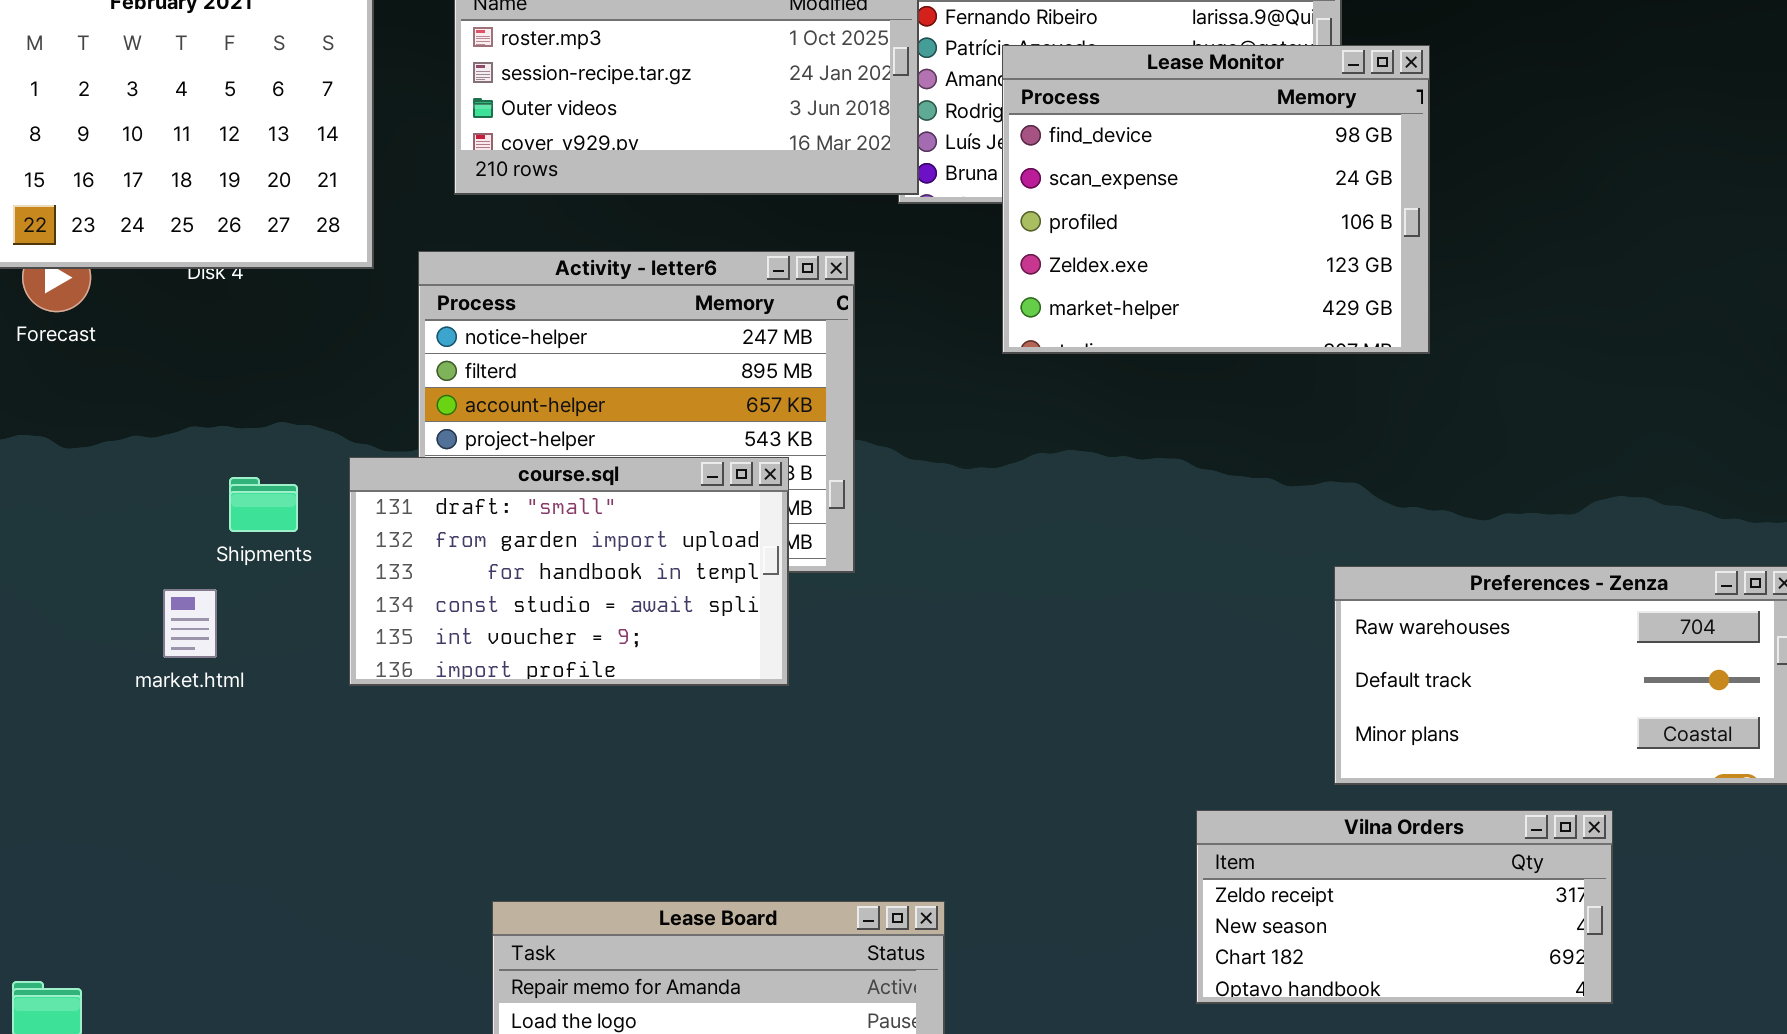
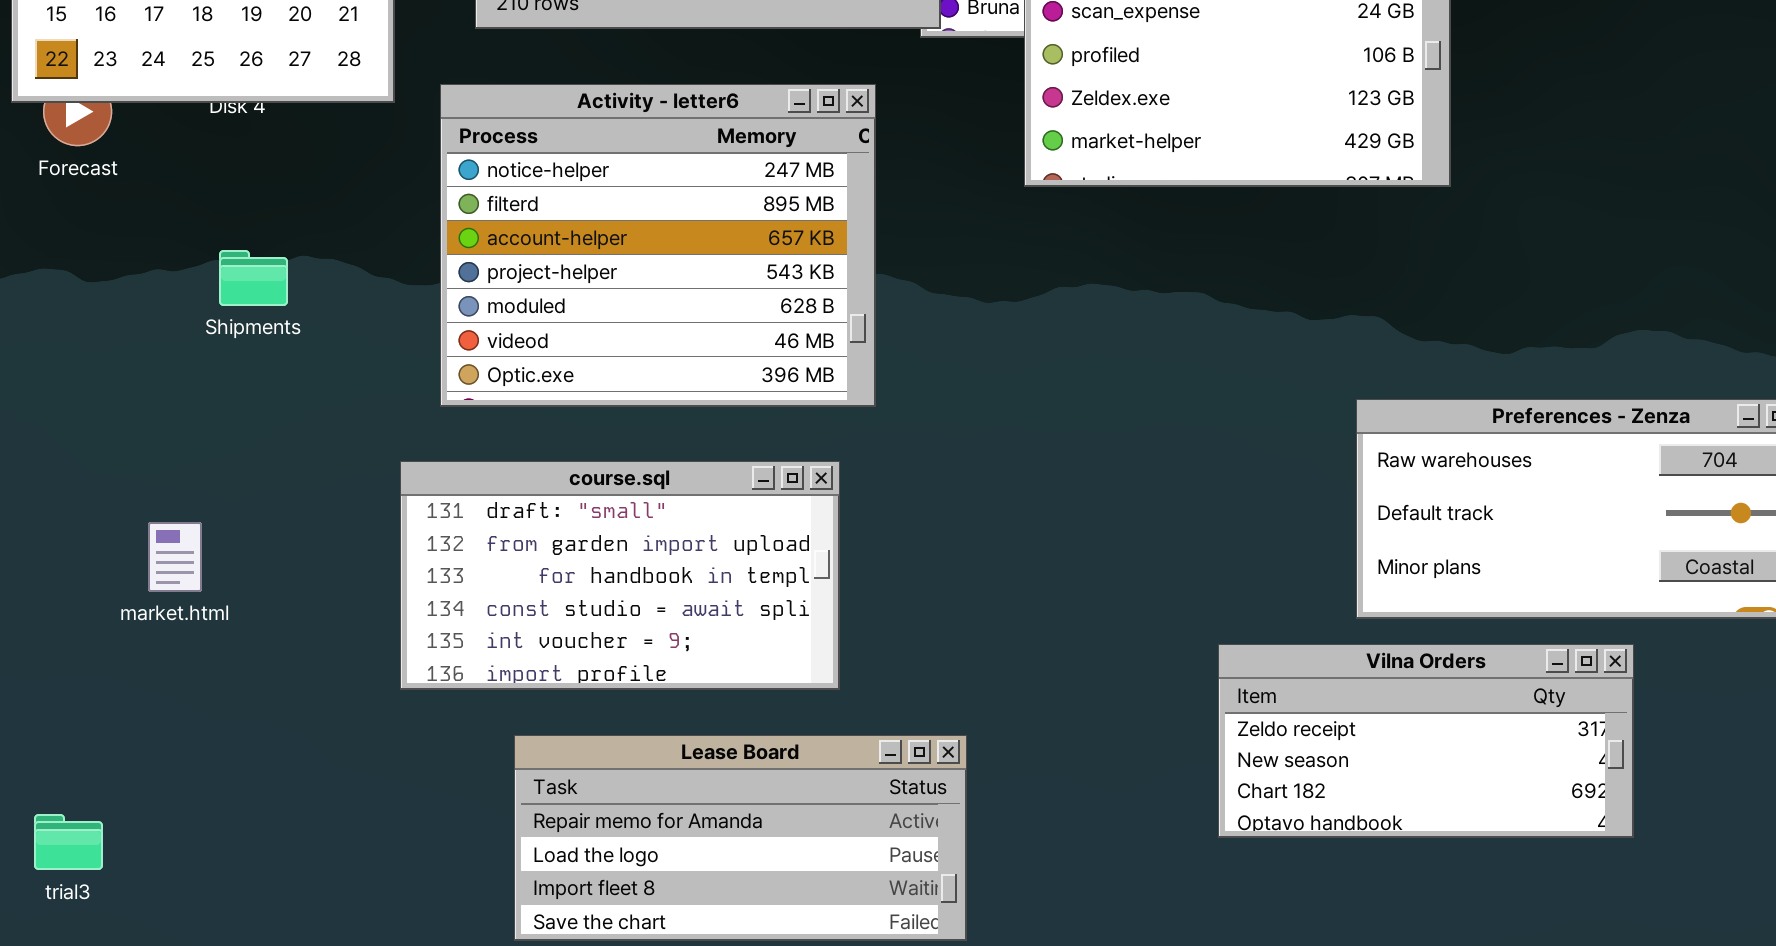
course.sql: [349,457,789,686] -> [400,461,840,690], moved
Shipments: [229,477,298,532] -> [219,250,288,306], moved
market.html: [163,589,217,658] -> [148,522,202,592], moved

